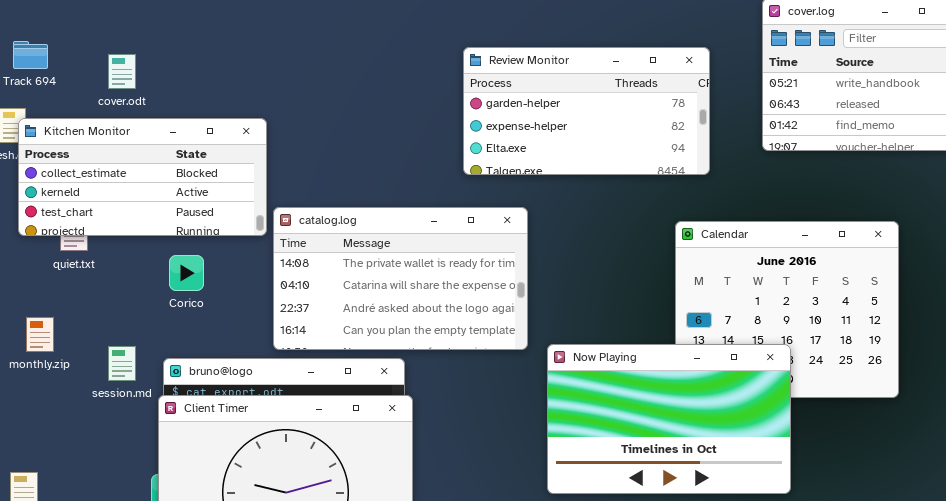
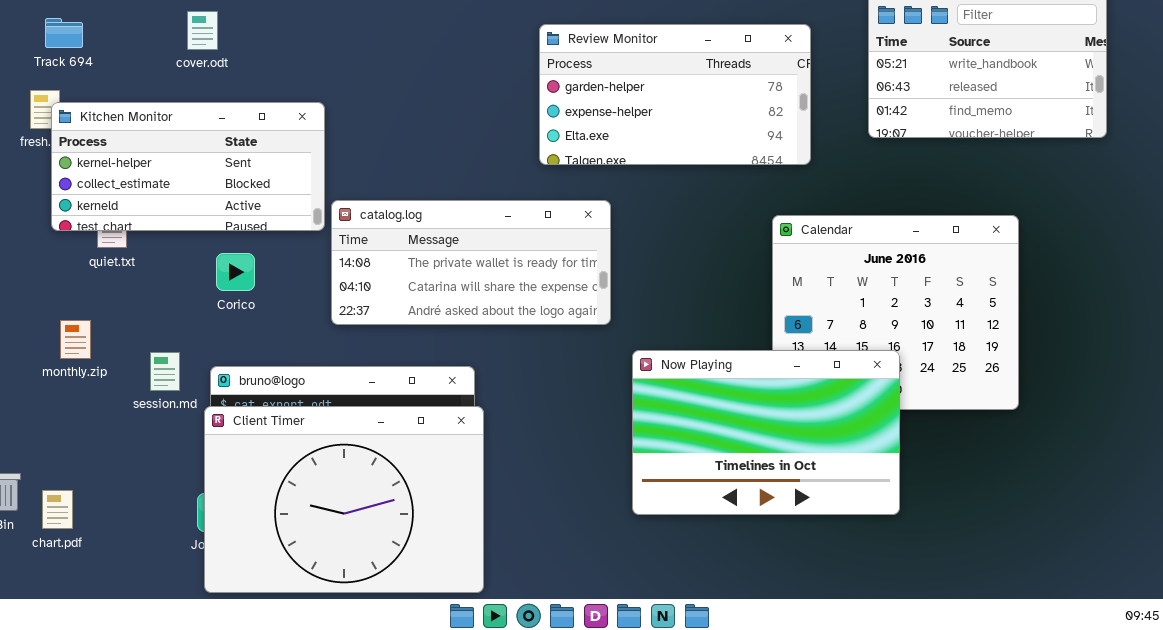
cover.odt: [108,54,136,89] -> [187,11,218,50], moved
Kitchen Monitor: [18,118,267,236] -> [51,102,325,231], scrolled up 1 row
catalog.log: [273,207,528,350] -> [331,200,611,325], resized

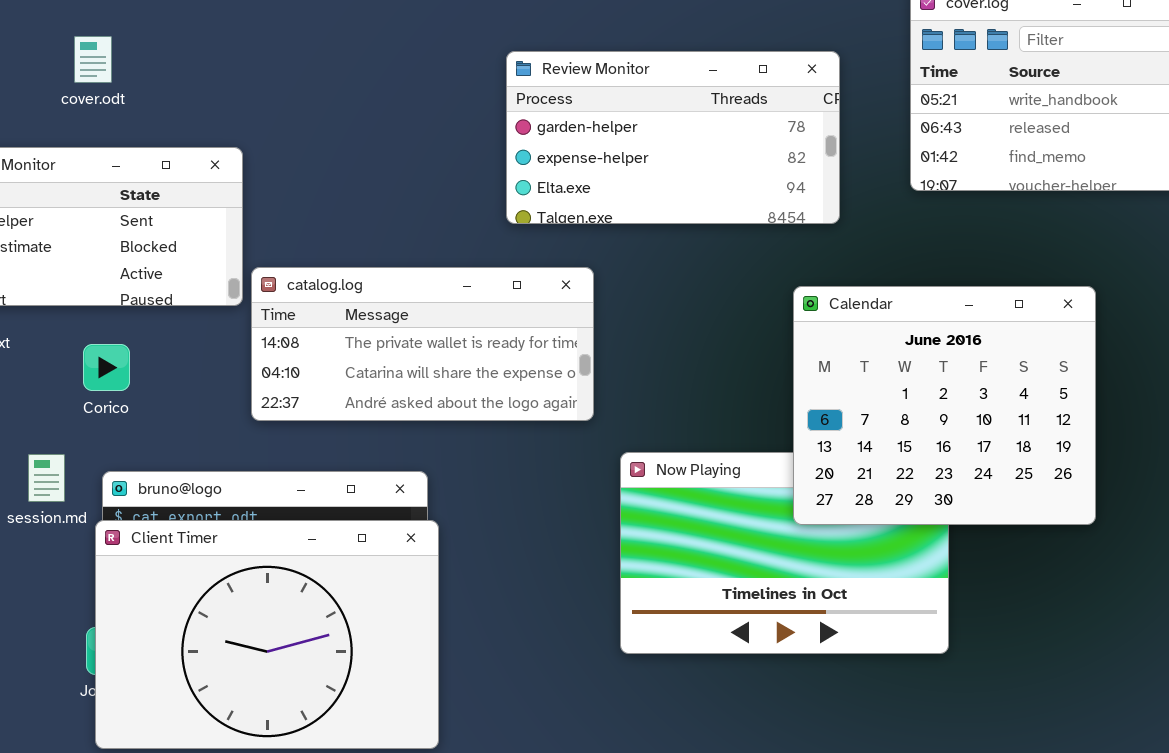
Calendar: [772,215,1019,410] -> [793,286,1096,525], raised
Corico: [216,253,255,291] -> [83,344,130,391], moved

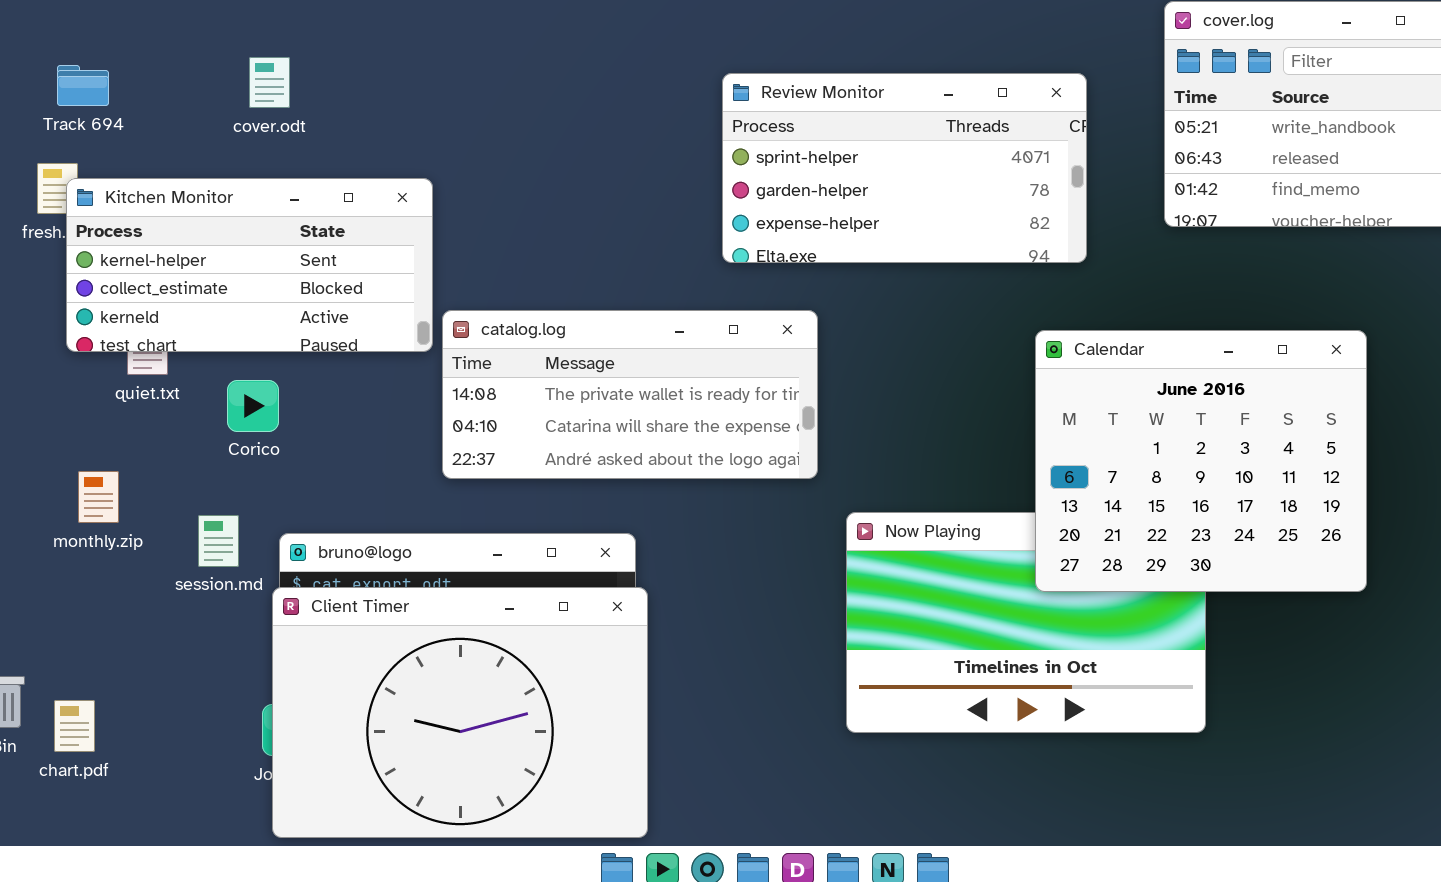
Review Monitor: [506,51,840,224] -> [722,73,1087,263], scrolled up 1 row
Corico: [83,344,130,391] -> [227,380,279,432], moved

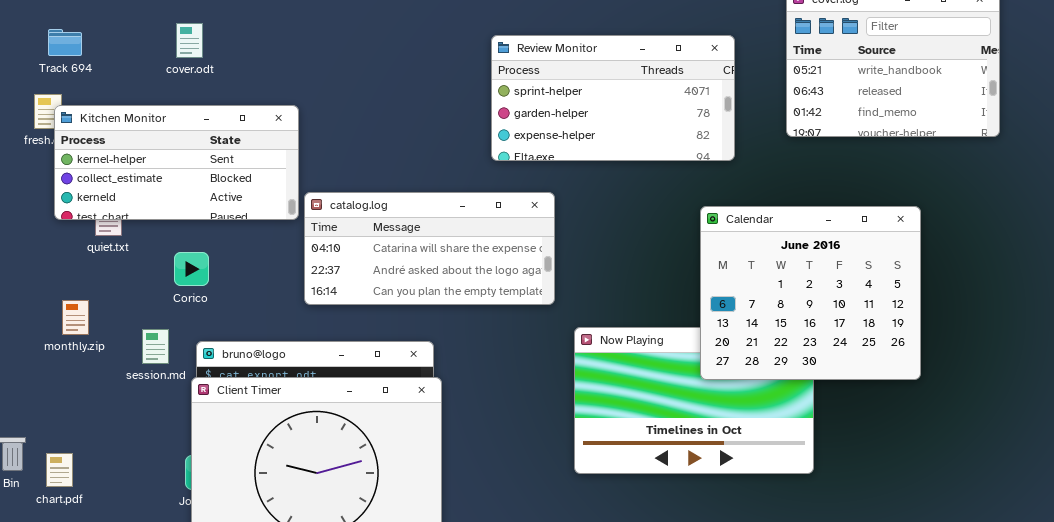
catalog.log: [442,310,818,479] -> [304,192,555,305], scrolled down 1 row
Corico: [227,380,279,432] -> [174,252,209,286], moved

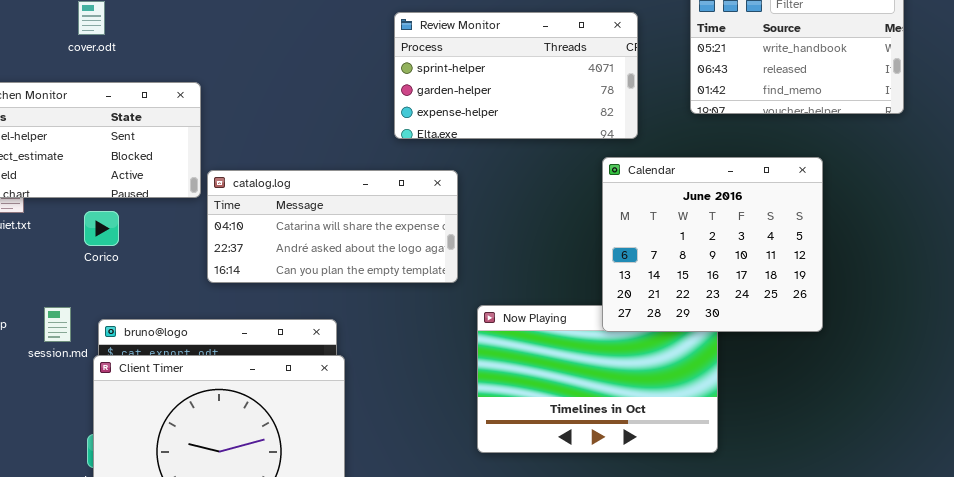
Calendar: [700,206,921,380] -> [602,157,823,332], moved
Corico: [174,252,209,286] -> [84,211,119,246], moved

